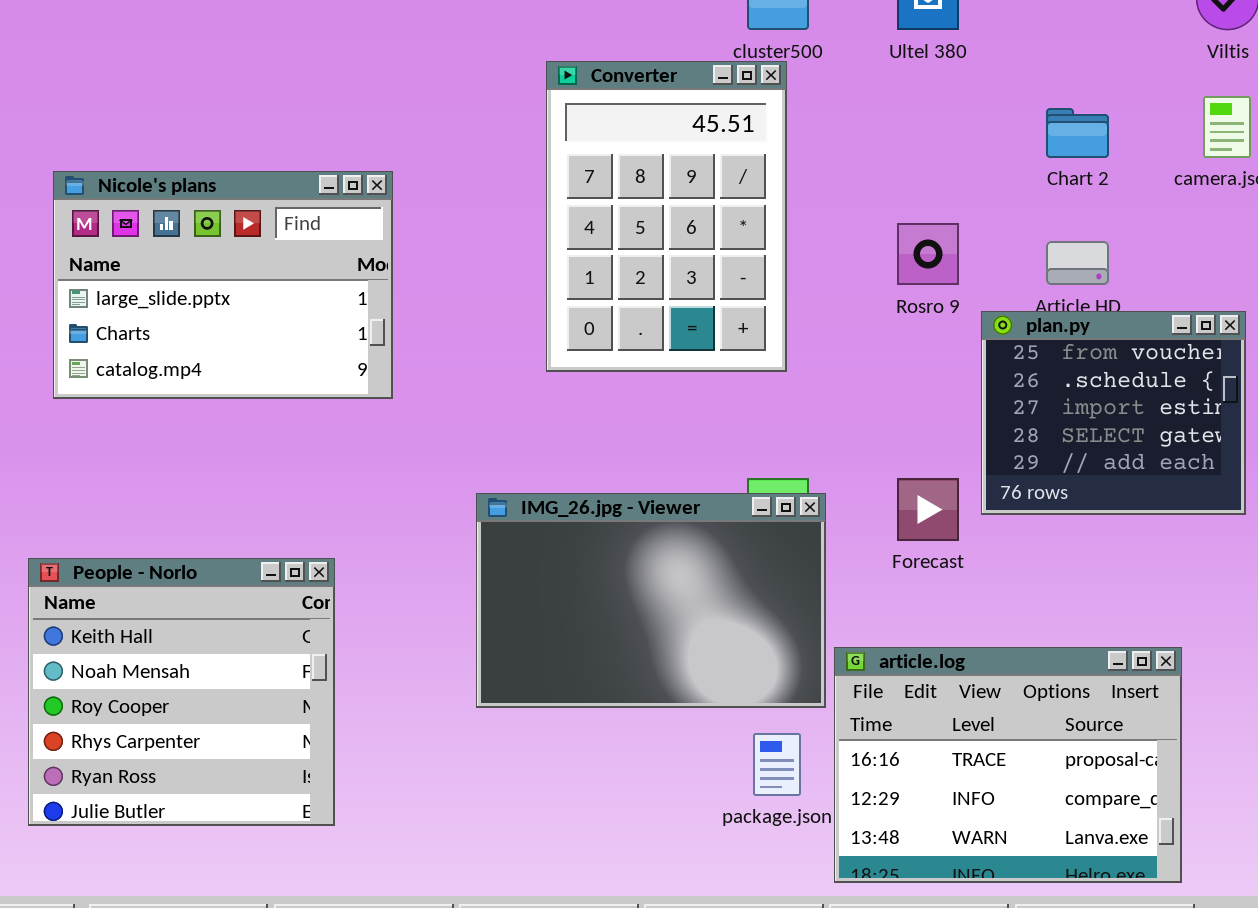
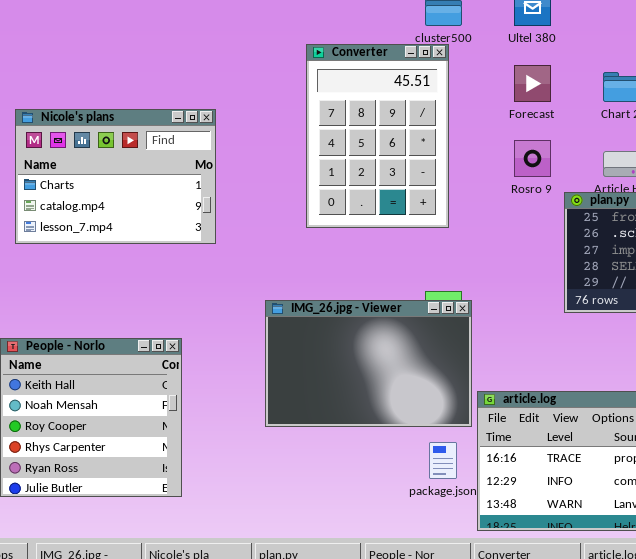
Nicole's plans: [53,171,393,399] -> [15,109,216,244], scrolled down 1 row
Forecast: [897,478,959,541] -> [514,65,551,102], moved

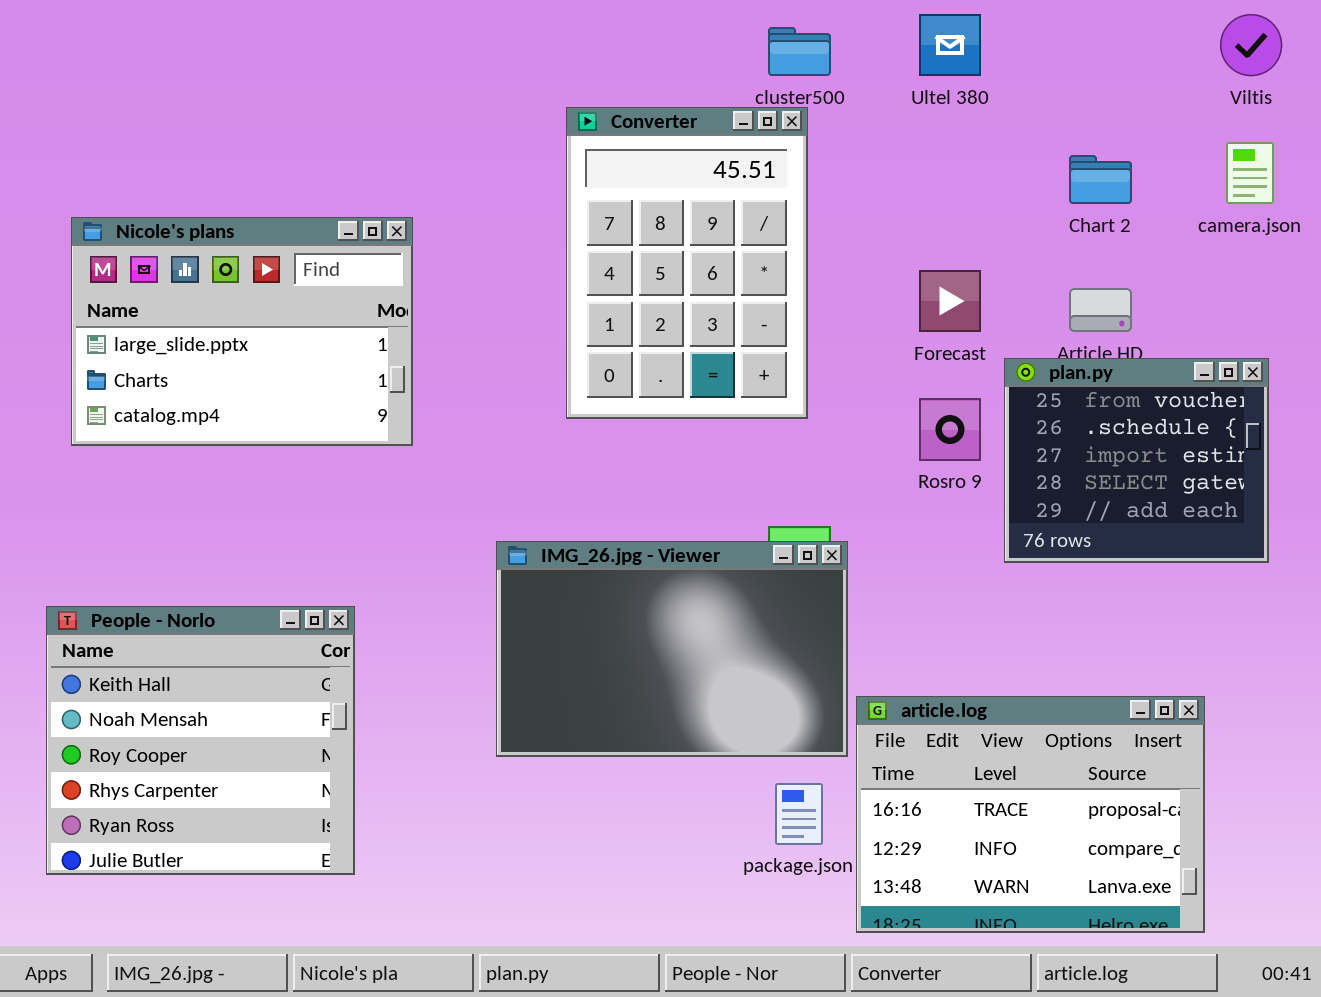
Forecast: [514,65,551,102] -> [919,270,981,332], moved
Nicole's plans: [15,109,216,244] -> [71,217,413,446], scrolled up 1 row
Rosro 9: [514,140,551,177] -> [919,398,981,461], moved

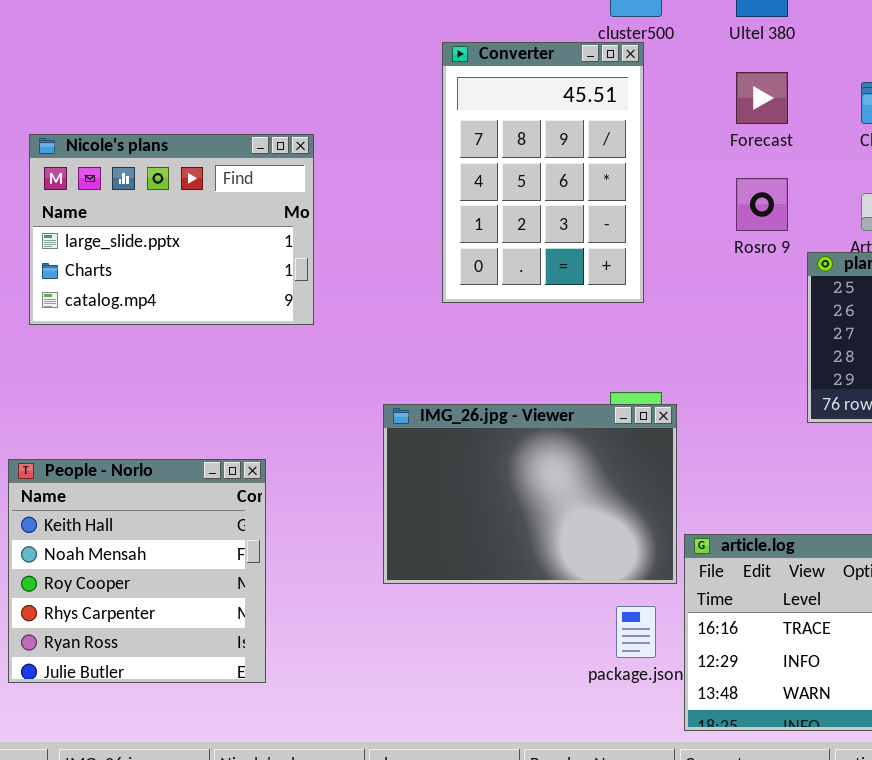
Forecast: [919,270,981,332] -> [736,72,788,124], moved
Rosro 9: [919,398,981,461] -> [736,178,788,231], moved

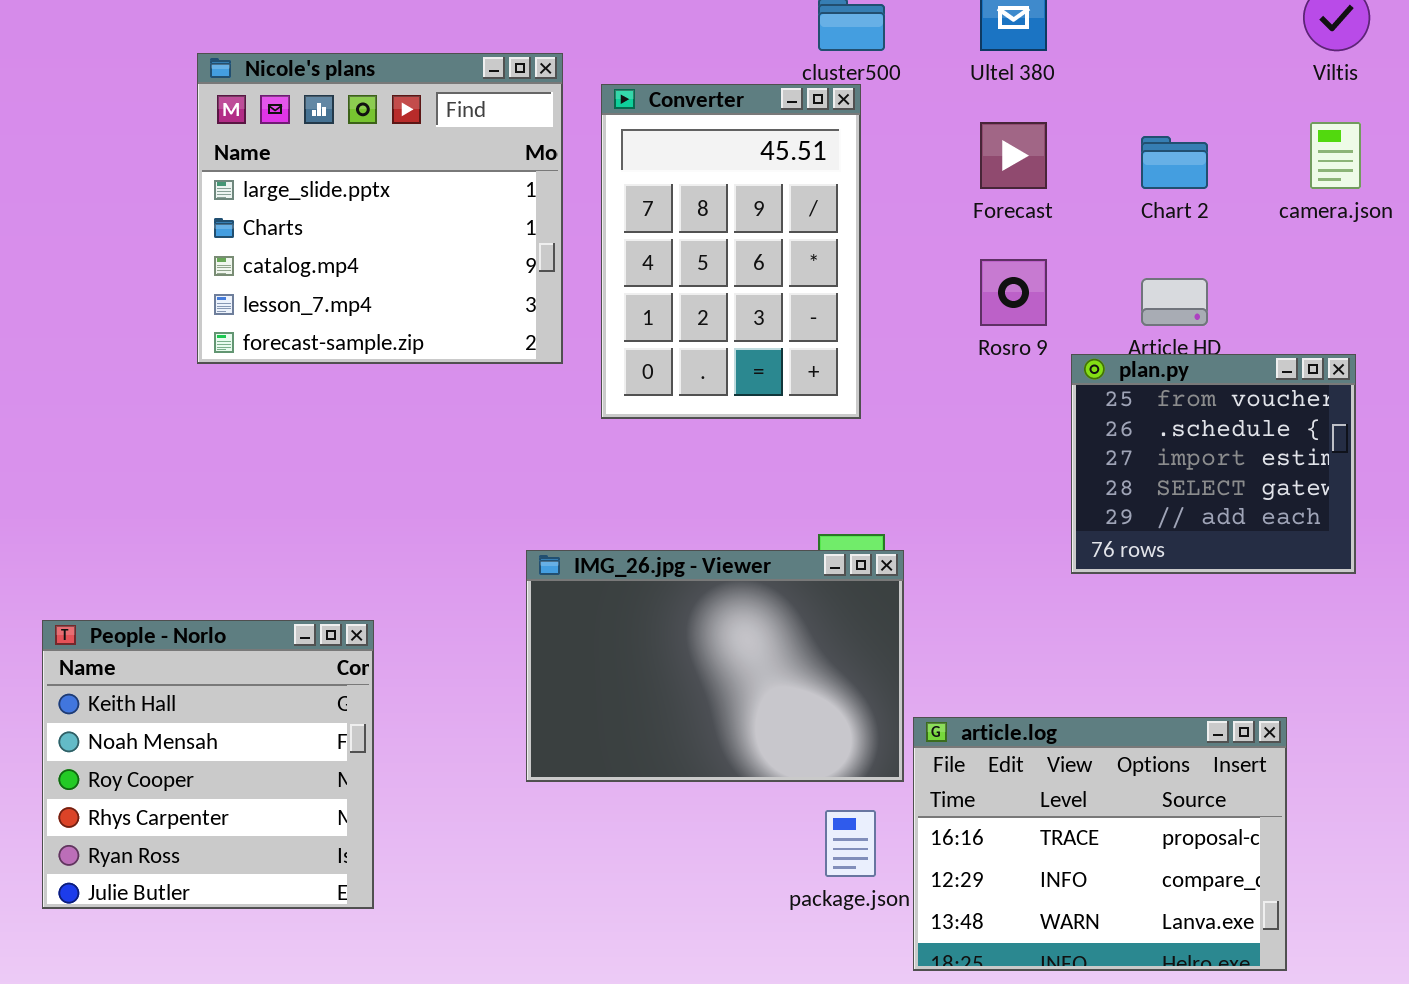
Nicole's plans: [29,134,314,325] -> [197,53,563,364], moved, resized

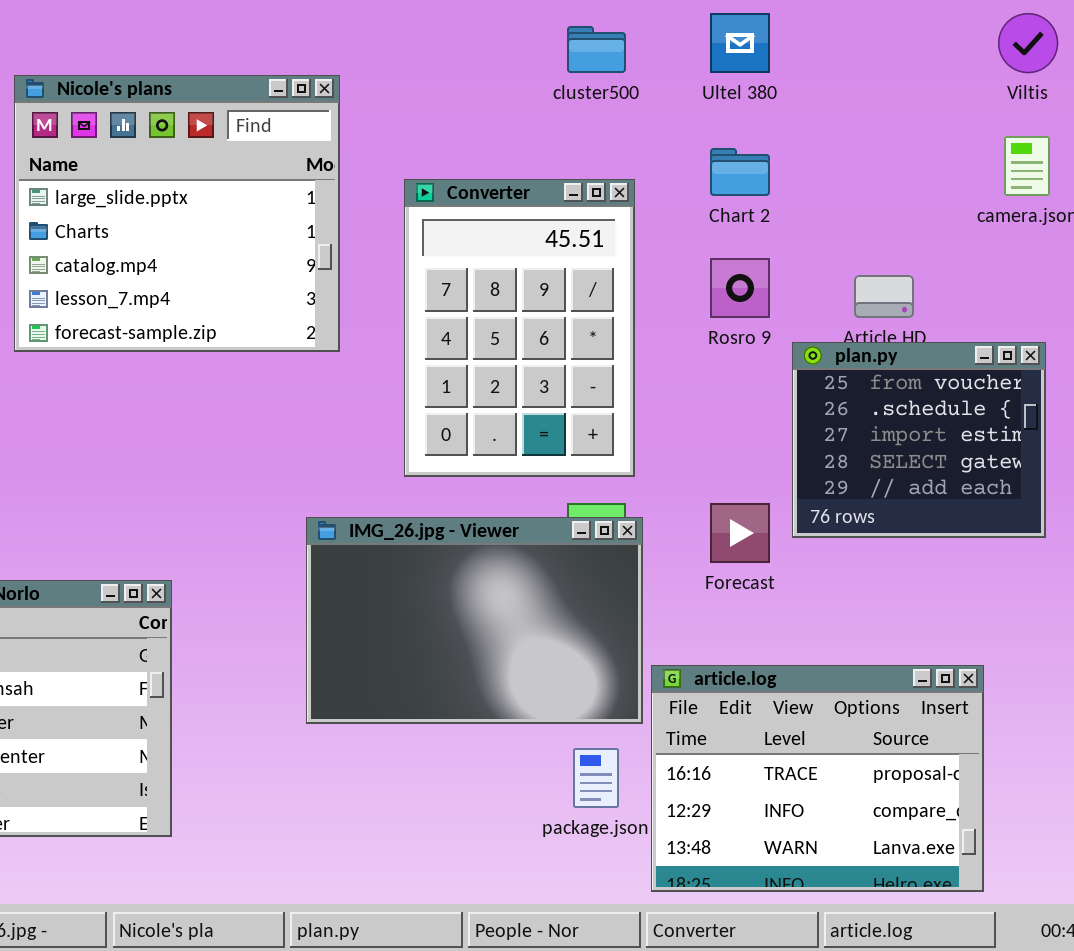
Converter: [601,84,861,419] -> [404,179,635,477], moved
Forecast: [980,122,1047,189] -> [710,503,770,563], moved
Chart 2: [1141,136,1208,189] -> [710,148,770,196], moved

